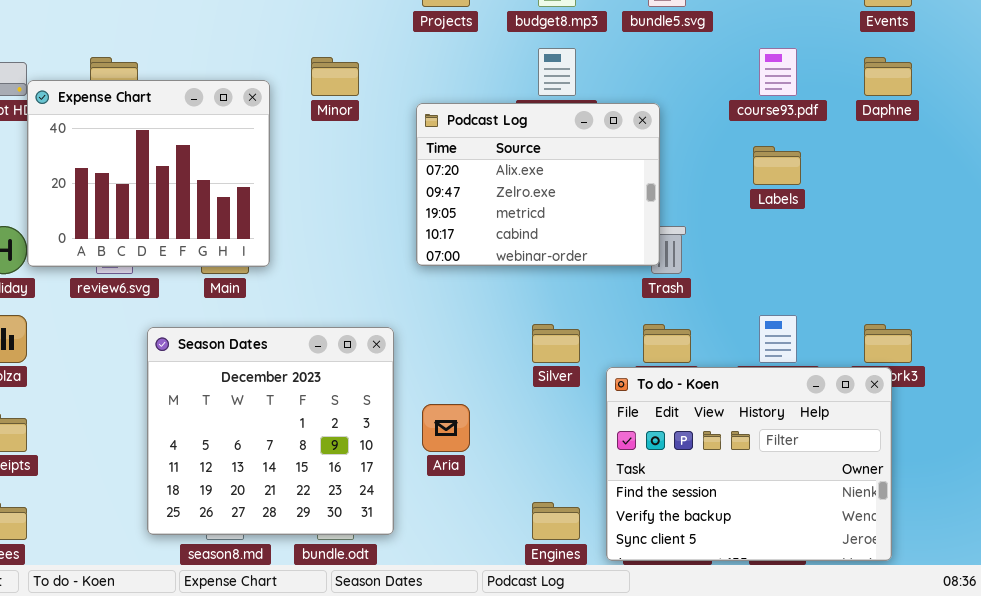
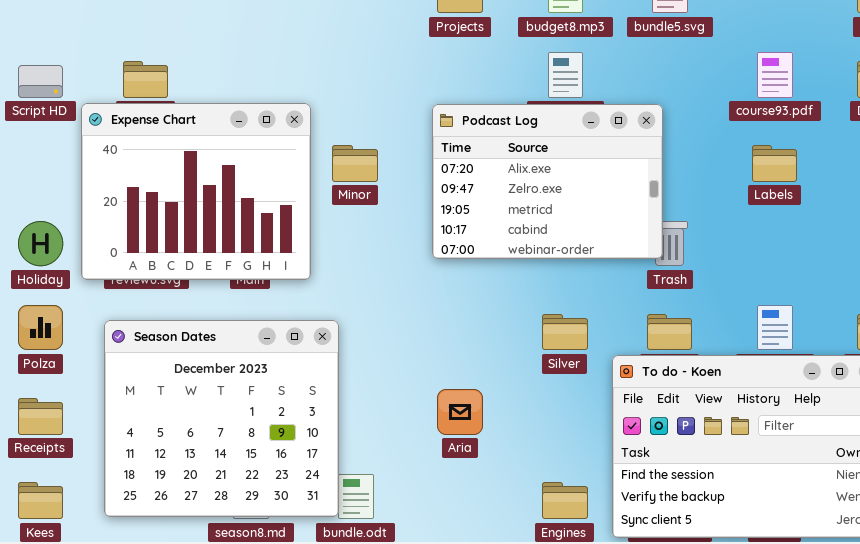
Minor: [311,57,359,96] -> [332,145,378,182], moved
Expense Chart: [27,80,270,267] -> [81,103,311,280], moved
Season Dates: [147,327,394,535] -> [104,320,339,517], moved

